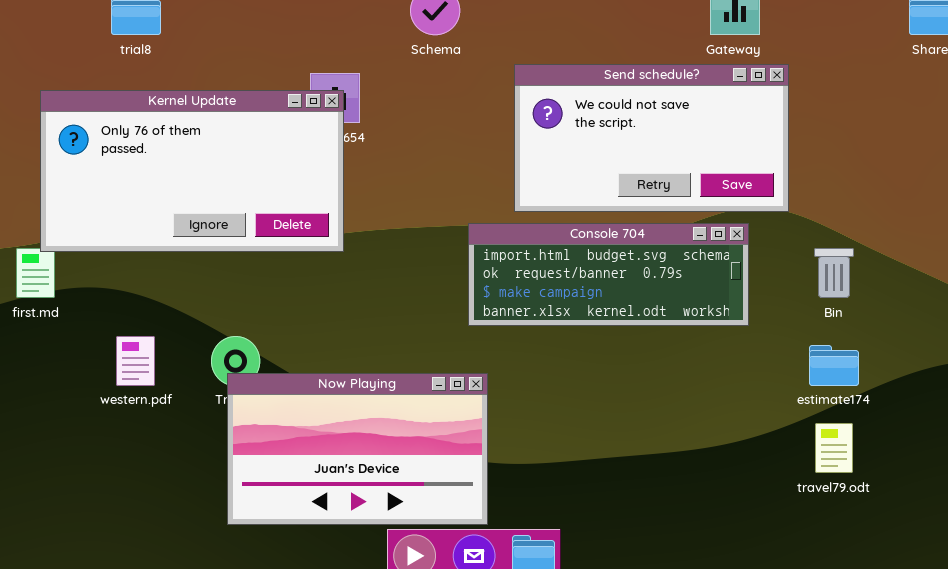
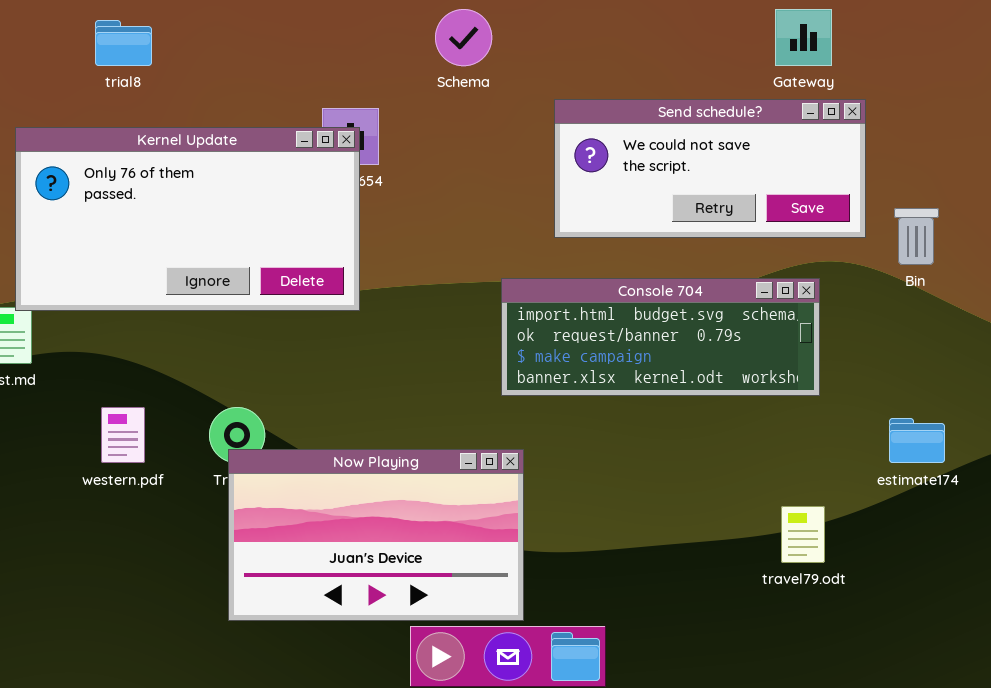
Send schedule?: [514,64,789,212] -> [554,99,866,238], resized
Bin: [814,248,854,298] -> [894,208,939,265], moved
travel79.odt: [815,423,853,473] -> [781,506,825,563], moved

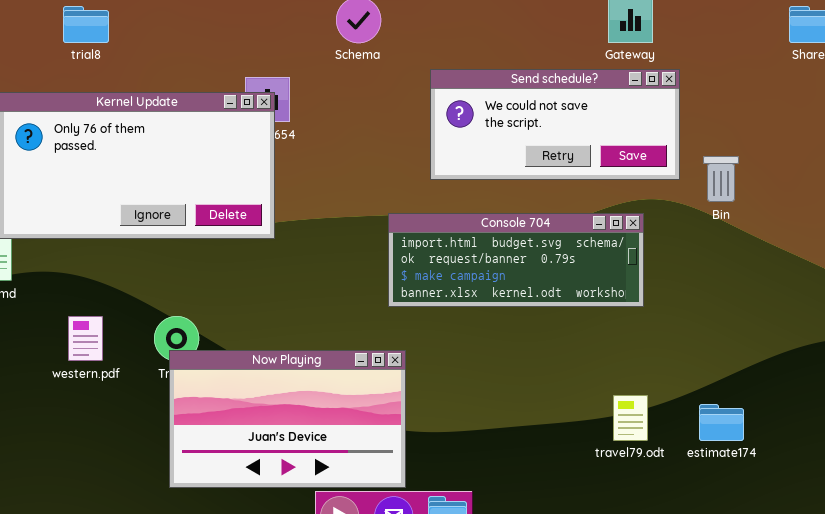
estimate174: [889,418,945,463] -> [699,404,744,441], moved

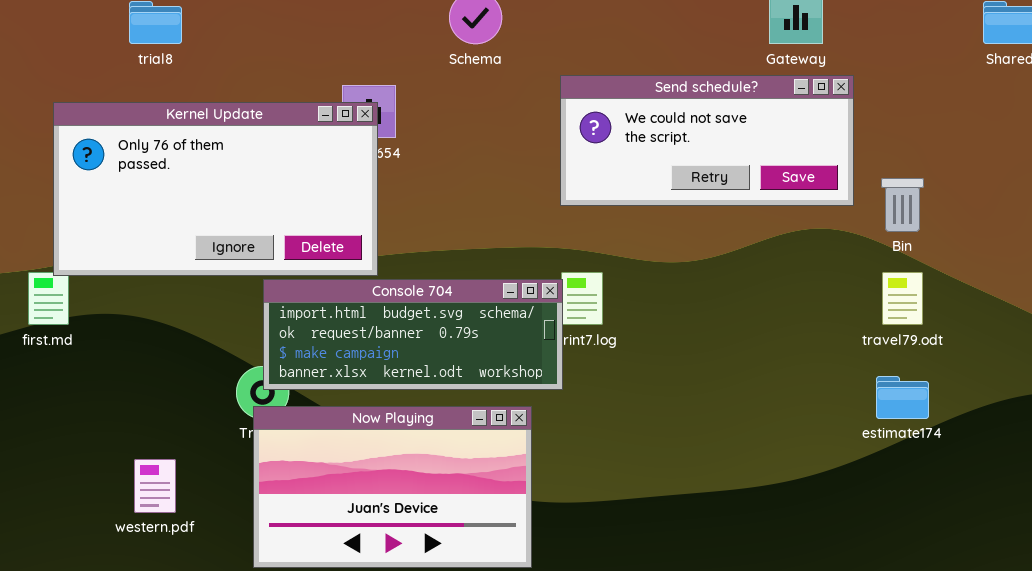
Console 704: [388,213,644,307] -> [263,279,563,390], moved
western.pdf: [68,316,103,361] -> [134,459,176,513], moved
travel79.odt: [613,395,648,441] -> [882,272,923,325], moved
estimate174: [699,404,744,441] -> [876,376,929,419], moved

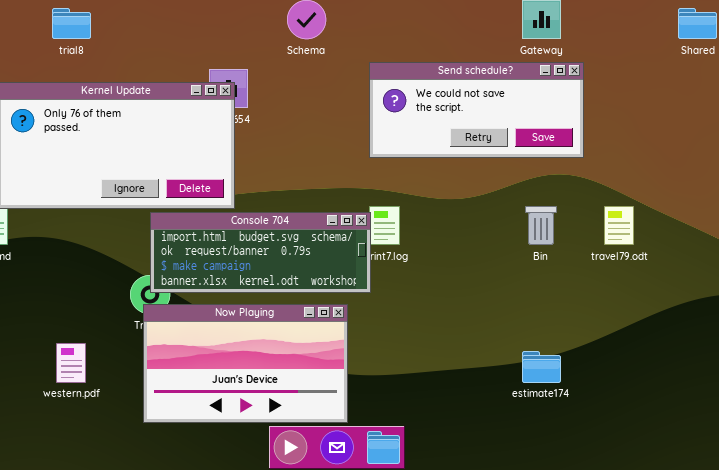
Bin: [881,178,924,232] -> [525,206,557,245], moved
estimate174: [876,376,929,419] -> [522,351,561,383], moved

